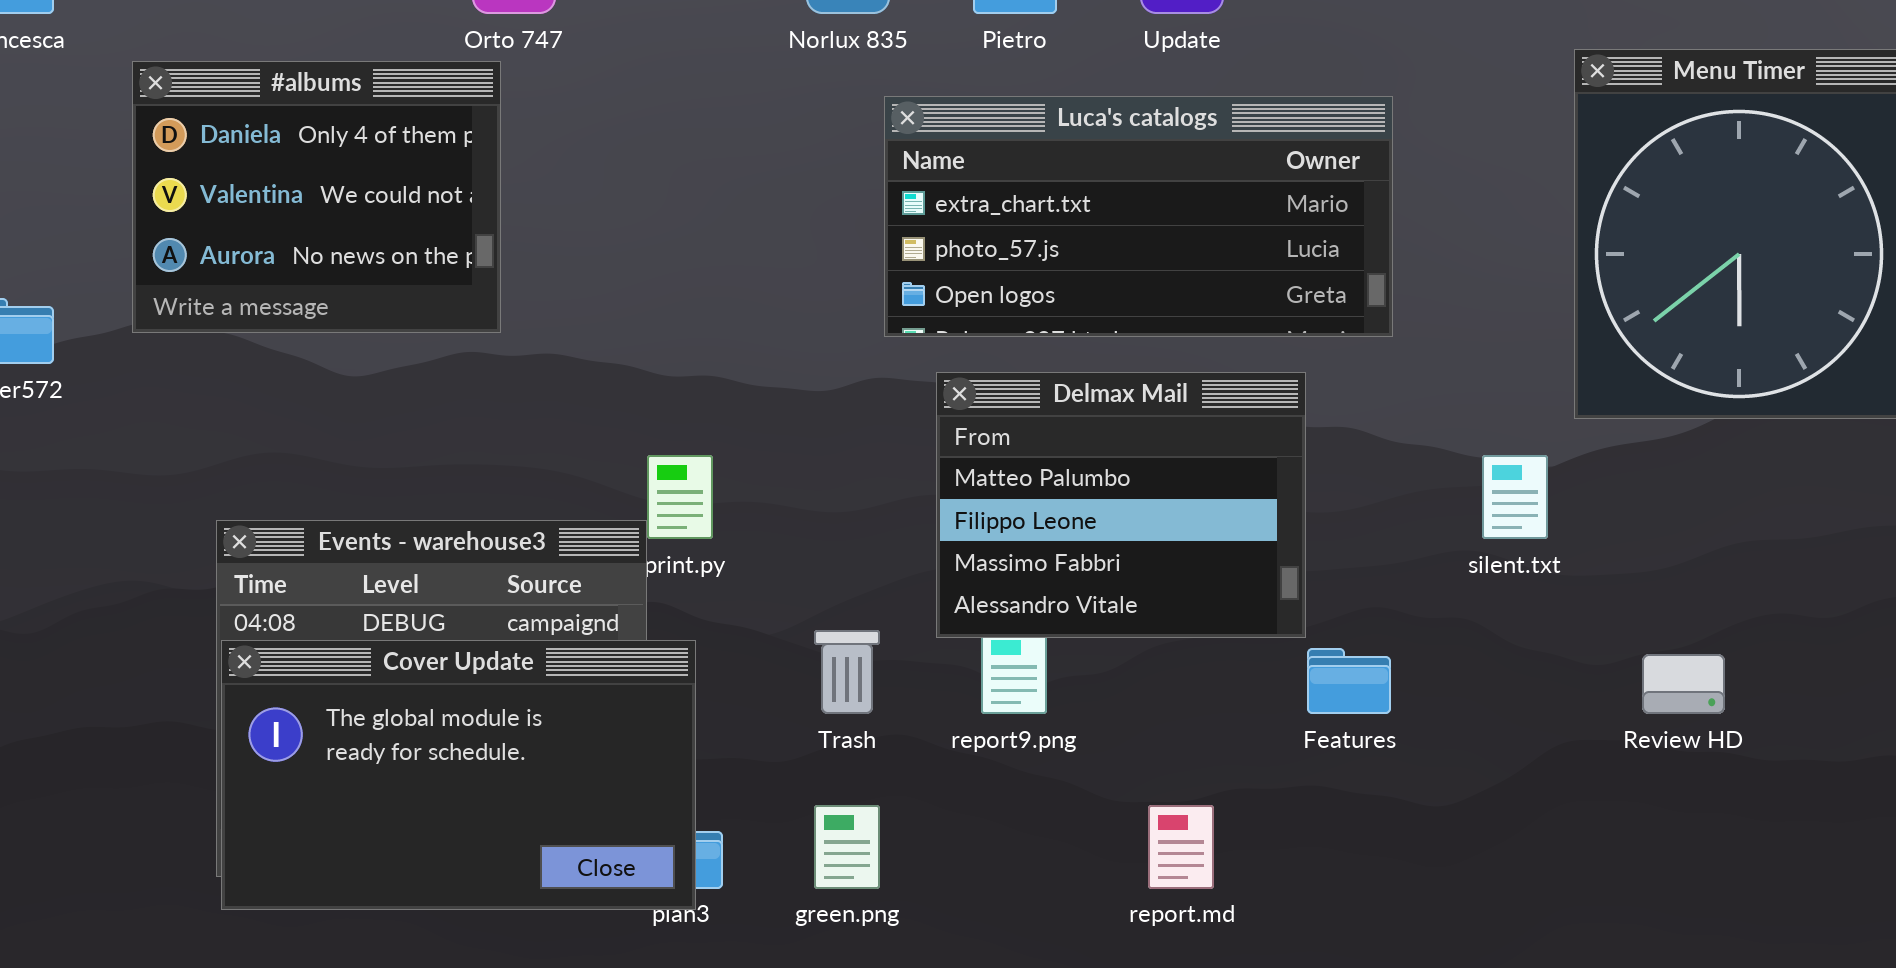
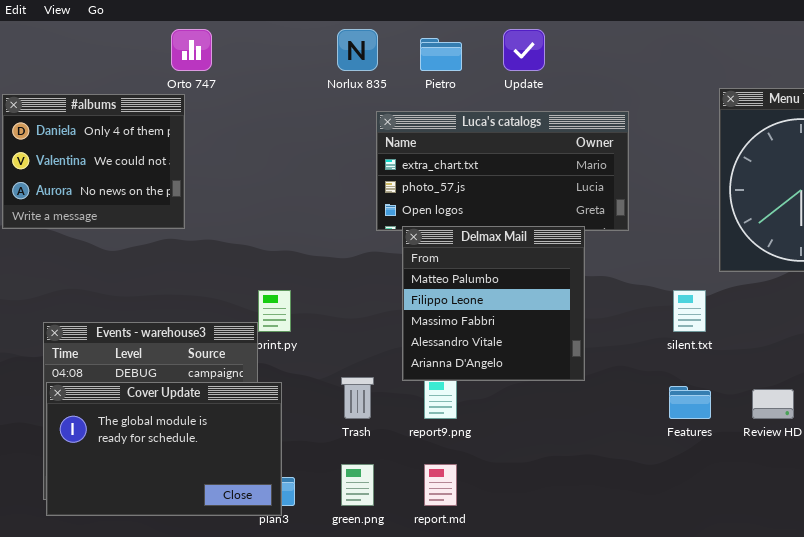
Delmax Mail: [936,372,1306,638] -> [402,226,585,381], resized
Features: [1307,648,1391,714] -> [669,386,711,419], moved
report.md: [1148,805,1214,889] -> [424,464,457,506], moved

